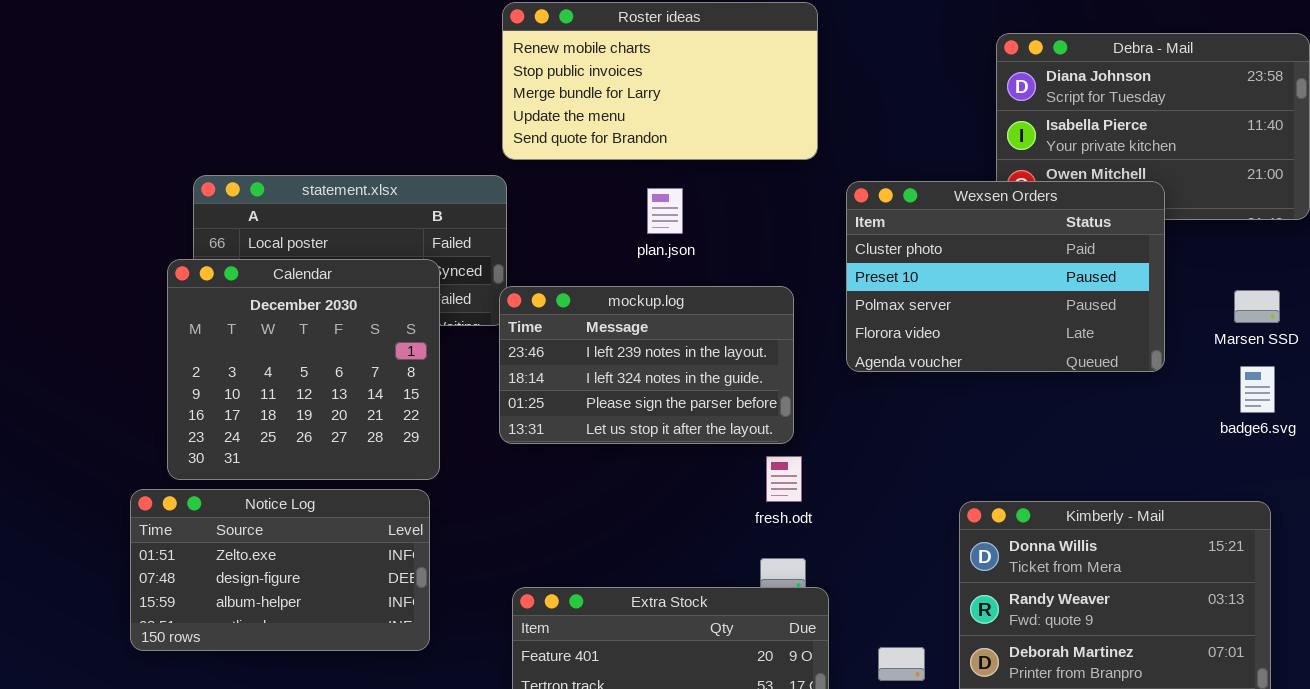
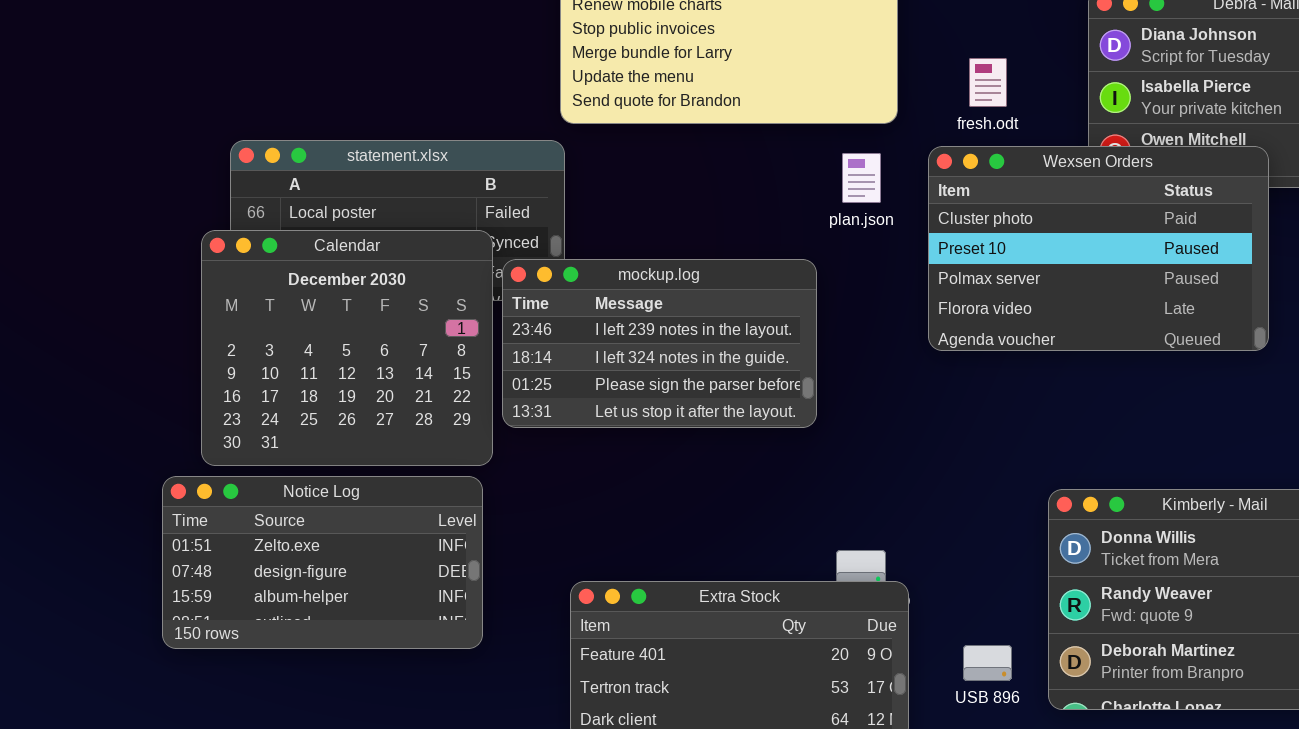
plan.json: [647,188,683,234] -> [842,153,881,203], moved
mockup.log: [499,286,794,444] -> [502,259,817,428], moved
fresh.odt: [766,456,802,502] -> [969,58,1007,107], moved

